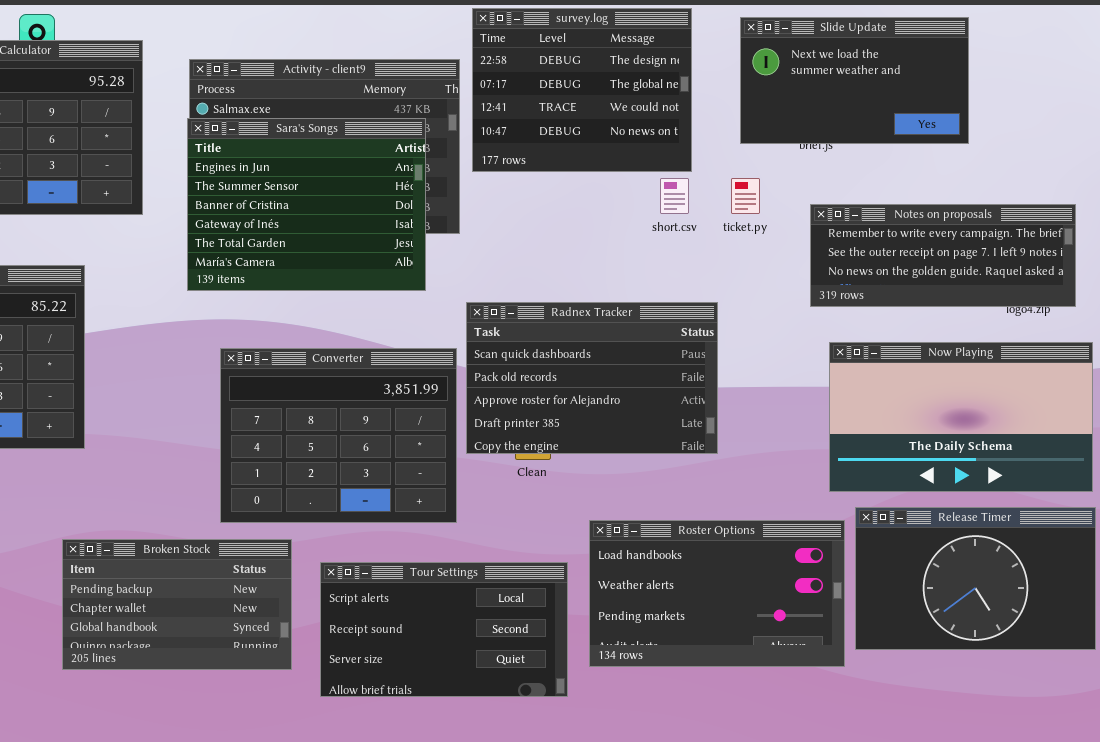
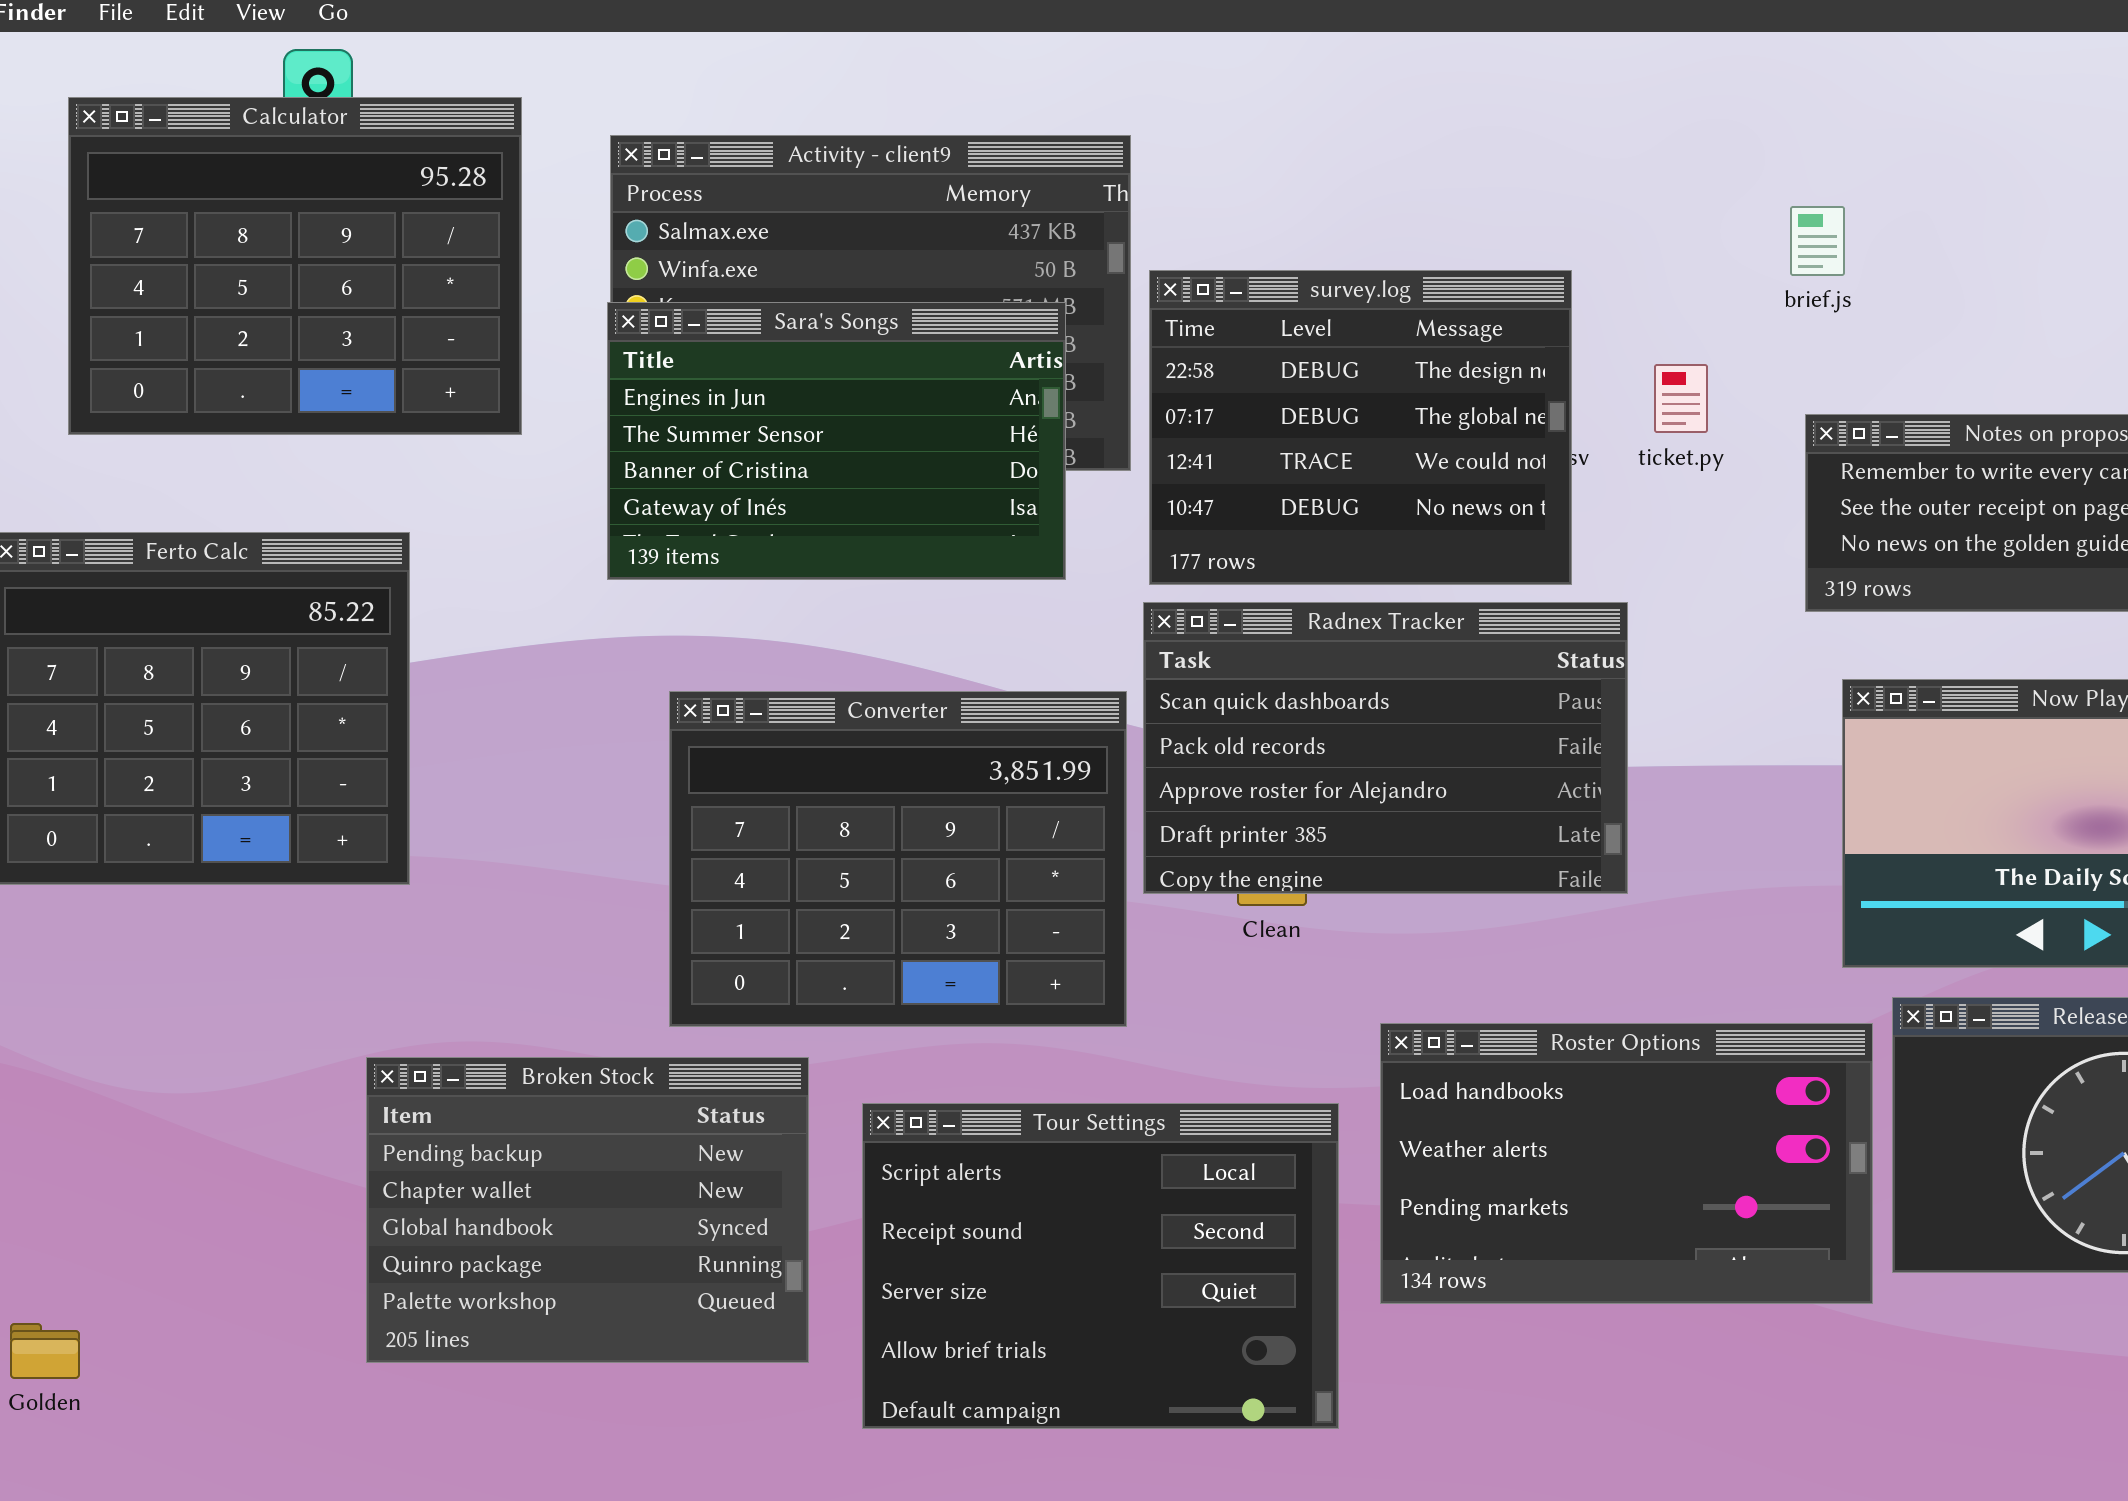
survey.log: [472,8,692,172] -> [1149,270,1572,585], moved
Slide Update: [740,17,969,144] -> none, closed
Sara's Songs: [187,118,426,291] -> [607,302,1066,580], resized
Broken Stock: [62,539,292,670] -> [366,1057,809,1363], resized
Tour Settings: [320,562,568,697] -> [862,1103,1339,1429], resized

